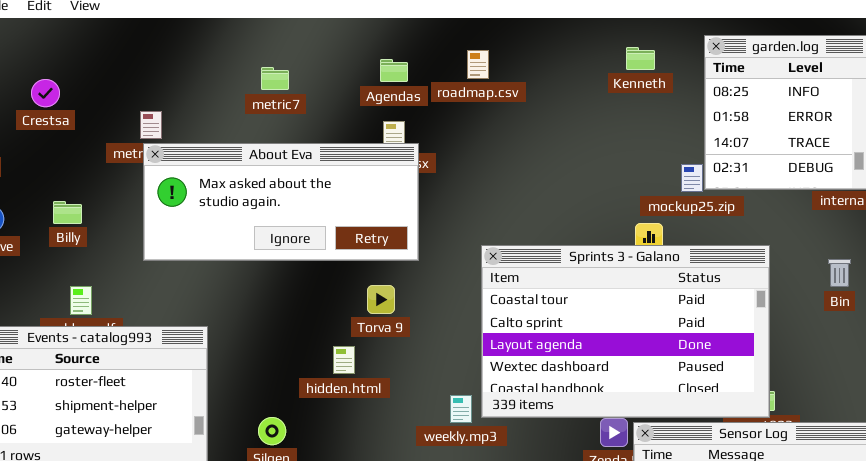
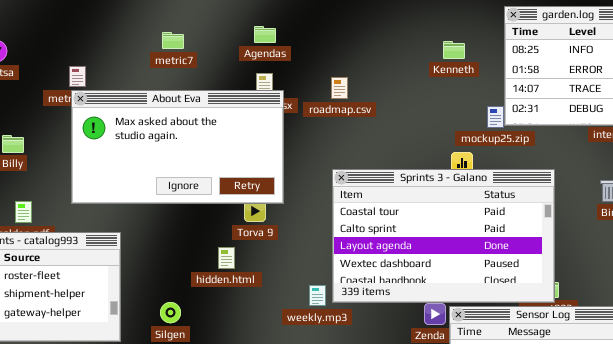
Kenneth: [626,47,655,70] -> [443,41,465,59], moved
roadmap.csv: [467,50,489,79] -> [331,77,348,99], moved
About Eva: [143,143,419,261] -> [71,90,284,204], resized

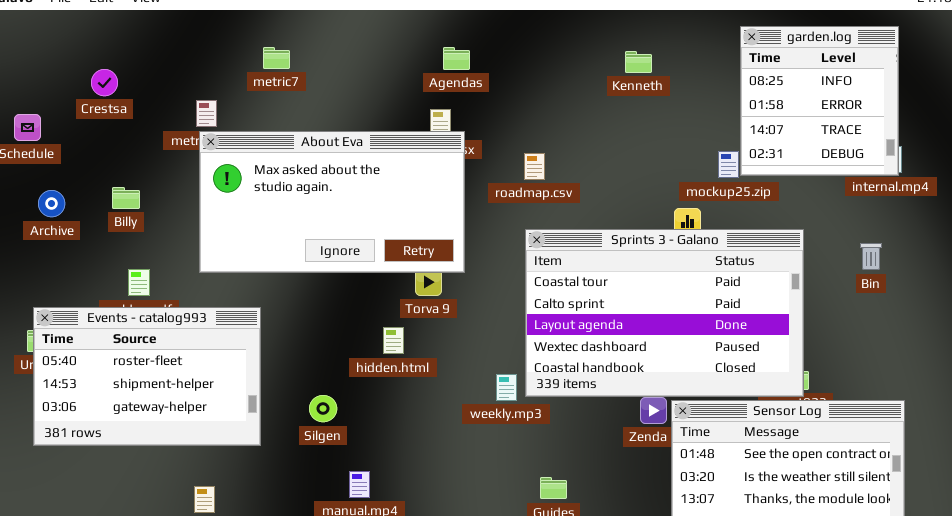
Agendas: [254,26,276,43] -> [443,47,470,70], moved
metric7: [162,32,184,49] -> [263,47,290,69], moved
Kenneth: [443,41,465,59] -> [625,51,652,73], moved
roadmap.csv: [331,77,348,99] -> [524,153,545,180], moved

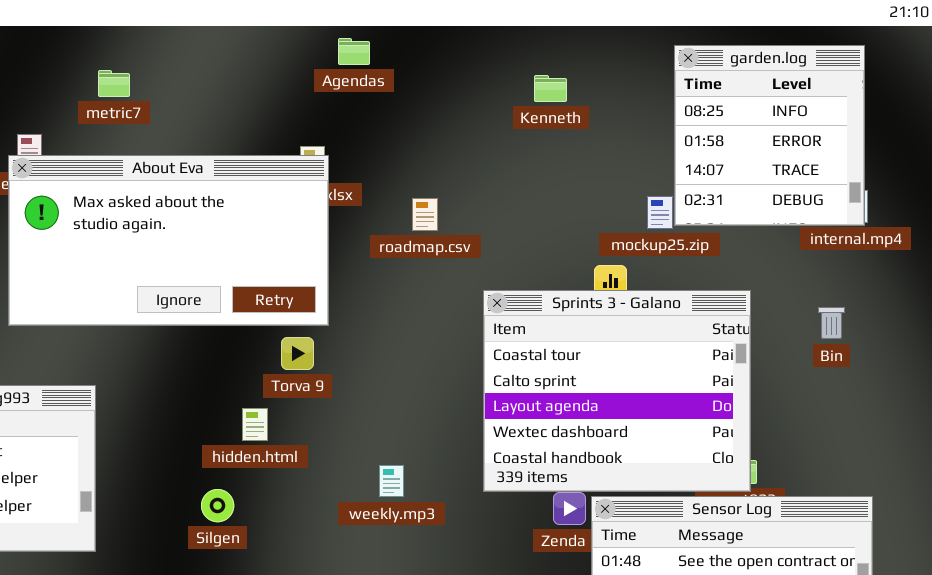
Agendas: [443,47,470,70] -> [338,38,370,65], moved
About Eva: [199,131,465,273] -> [8,155,329,326], moved
Sprints 3 - Galano: [525,229,804,397] -> [483,290,751,492], resized
Silgen: [309,395,337,422] -> [201,489,234,522], moved

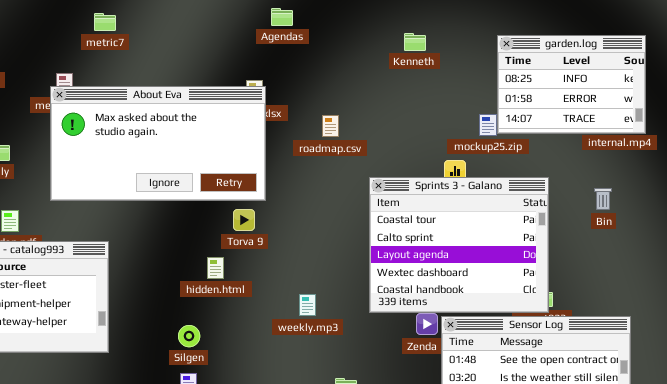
garden.log: [674,45,865,226] -> [497,35,646,134], resized
metric7: [98,70,130,97] -> [94,13,116,31], moved
Silgen: [201,489,234,522] -> [178,325,200,347], moved

